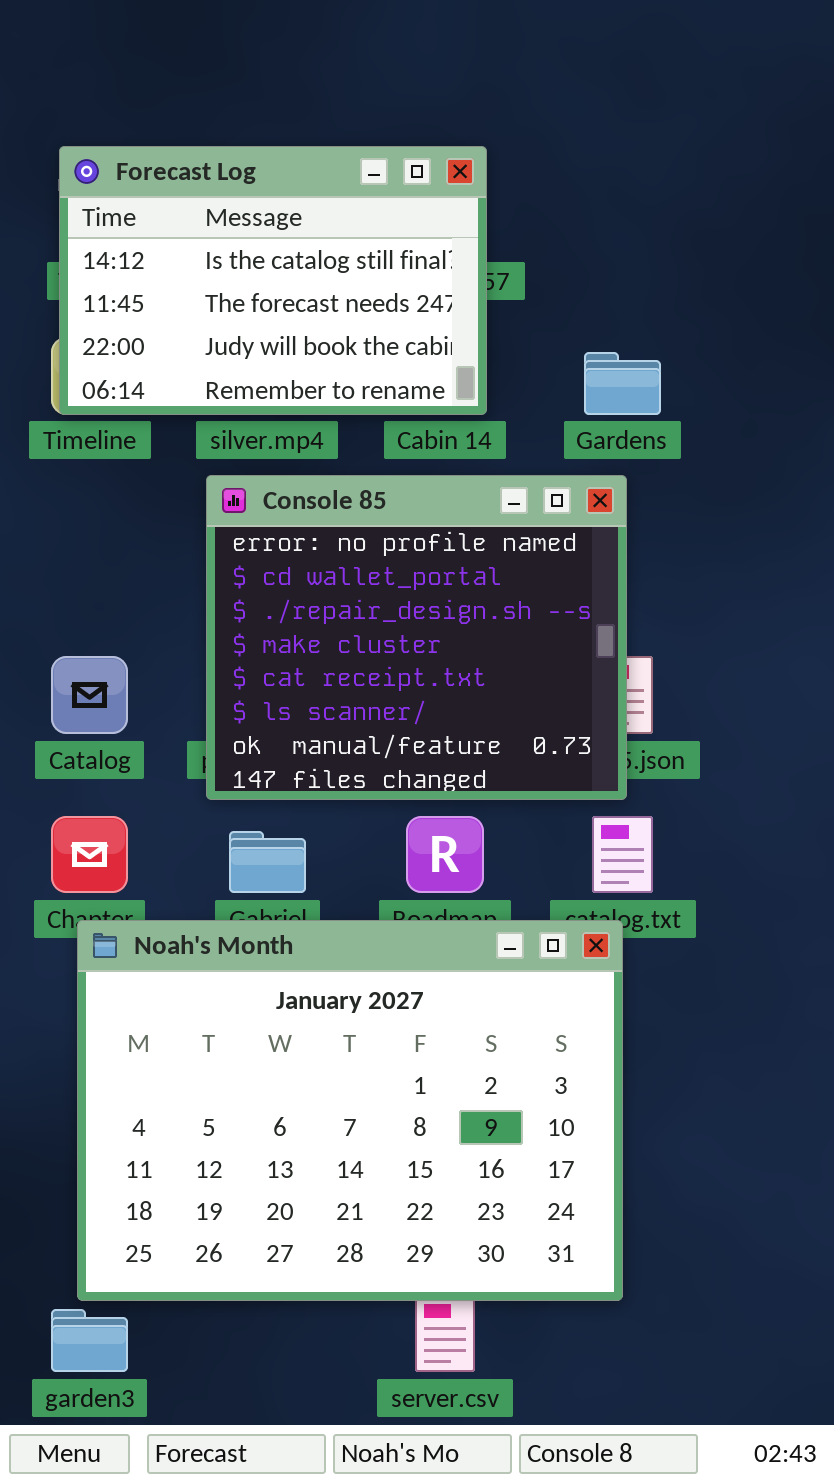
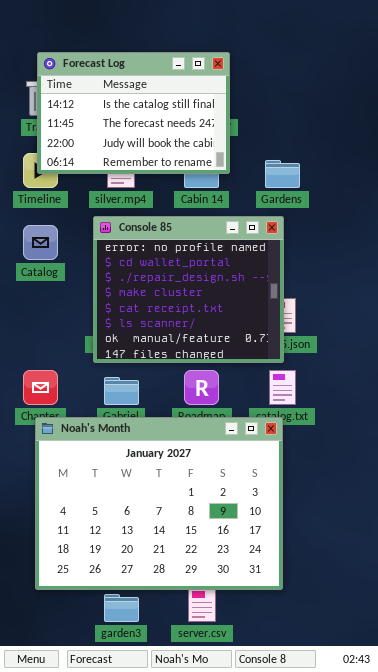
Forecast Log: [59,146,487,415] -> [37,52,230,174], moved
Catalog: [51,656,128,734] -> [23,225,58,260], moved
garden3: [51,1309,128,1372] -> [104,594,139,622], moved

